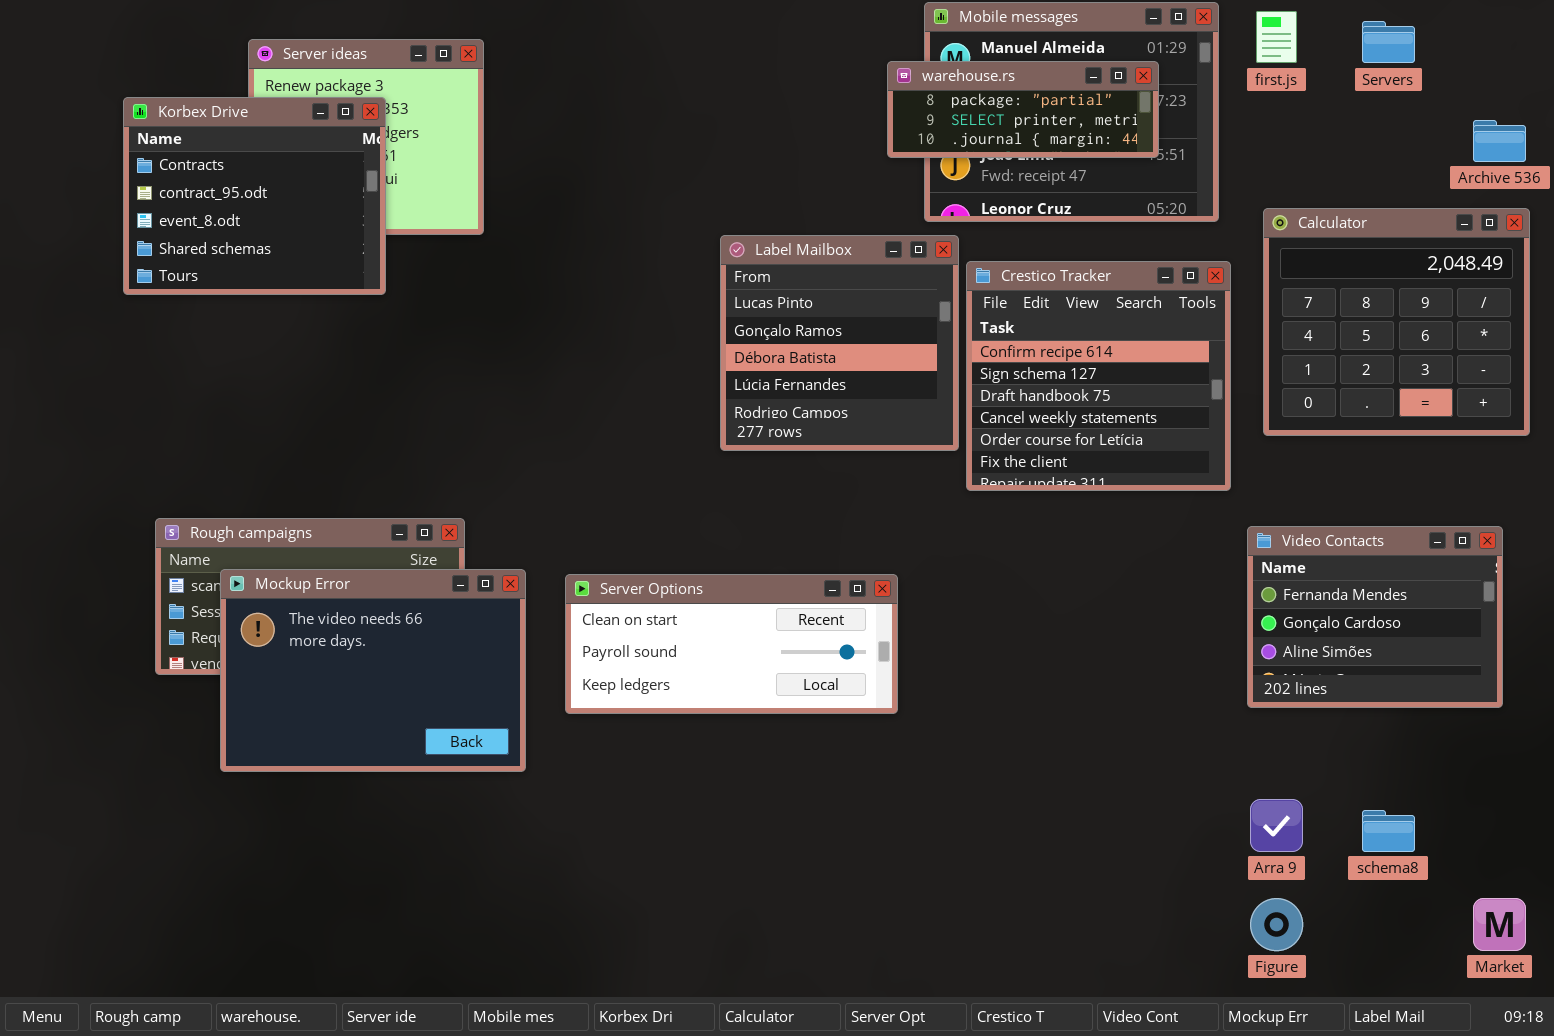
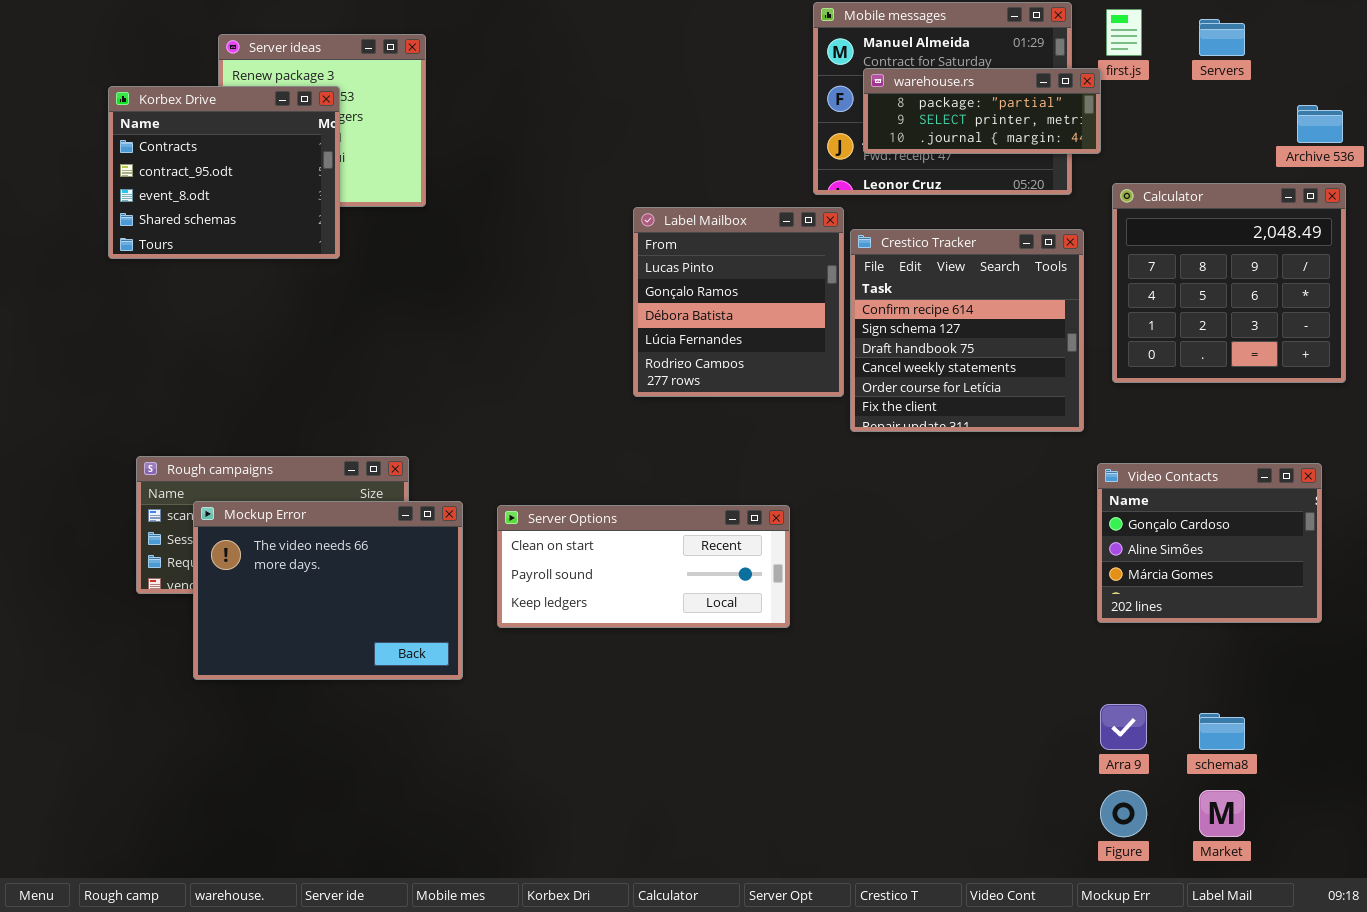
warehouse.rs: [887,61,1159,158] -> [863,68,1101,154], moved
Video Contacts: [1247,526,1503,708] -> [1097,463,1322,623], scrolled down 1 row
Market: [1473,898,1526,951] -> [1199,790,1245,837], moved

